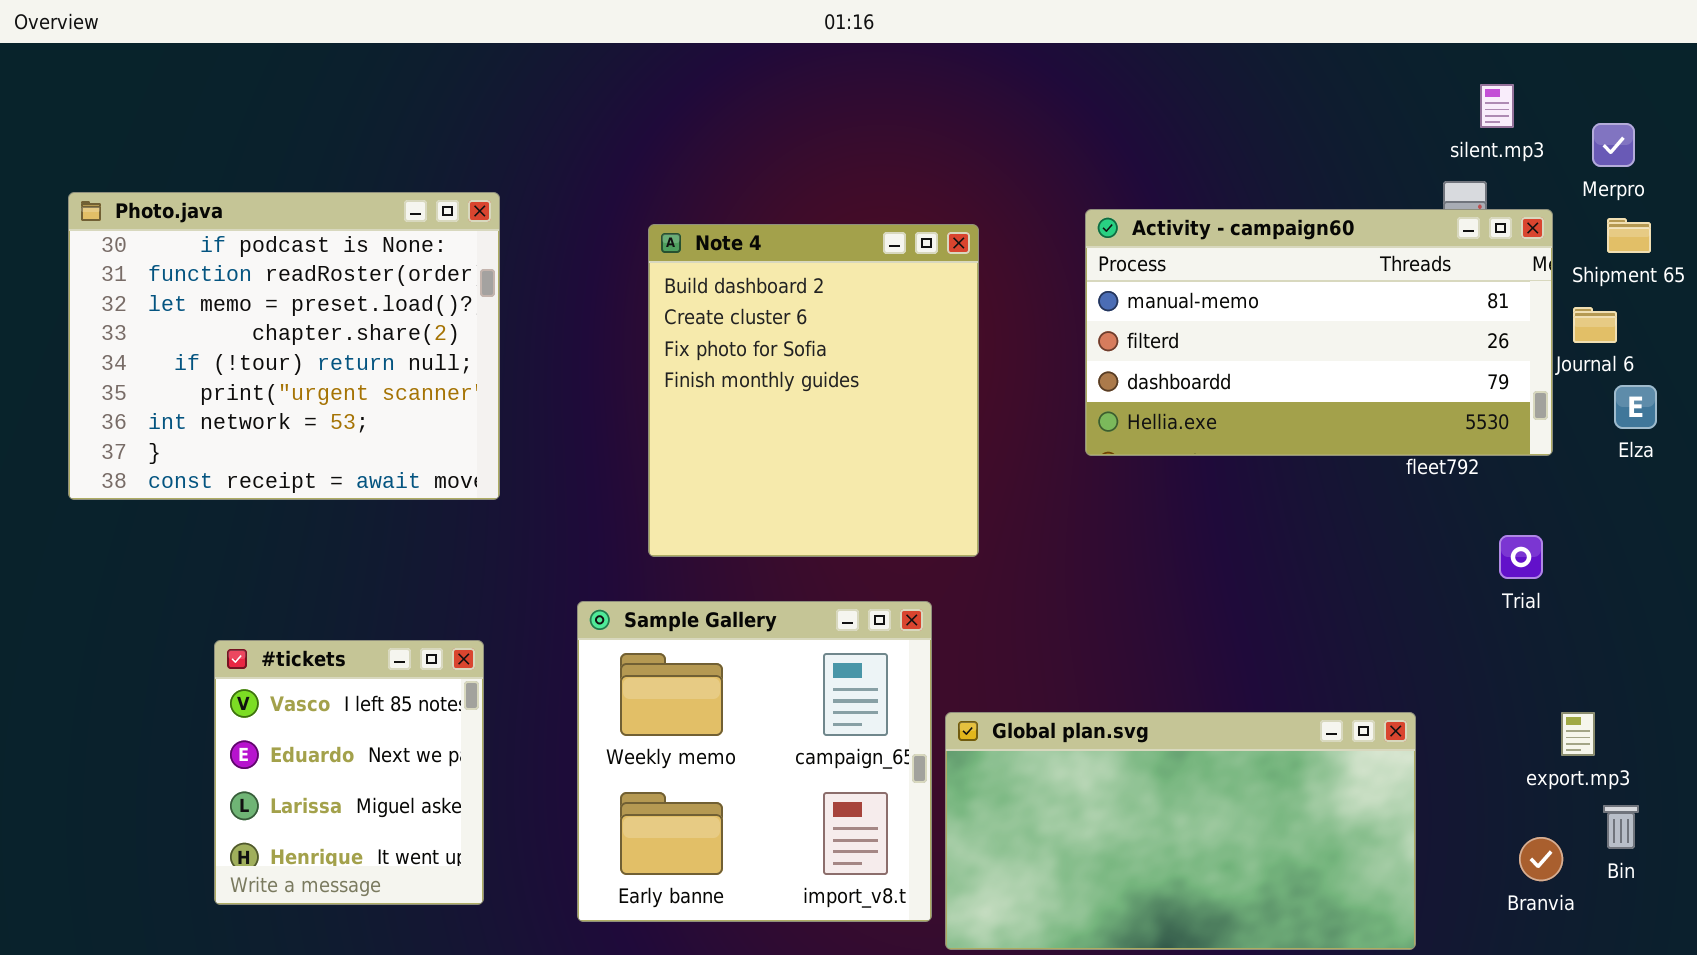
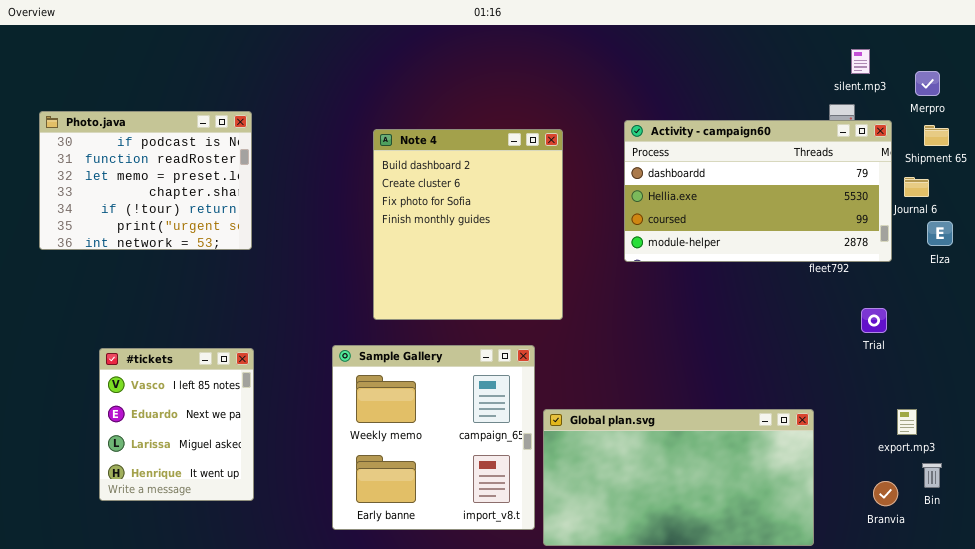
Photo.java: [68,192,500,500] -> [39,111,252,250], resized
Activity - campaign60: [1085,209,1553,456] -> [624,120,892,262], scrolled down 2 rows
#tickets: [214,640,484,905] -> [99,348,254,501], moved

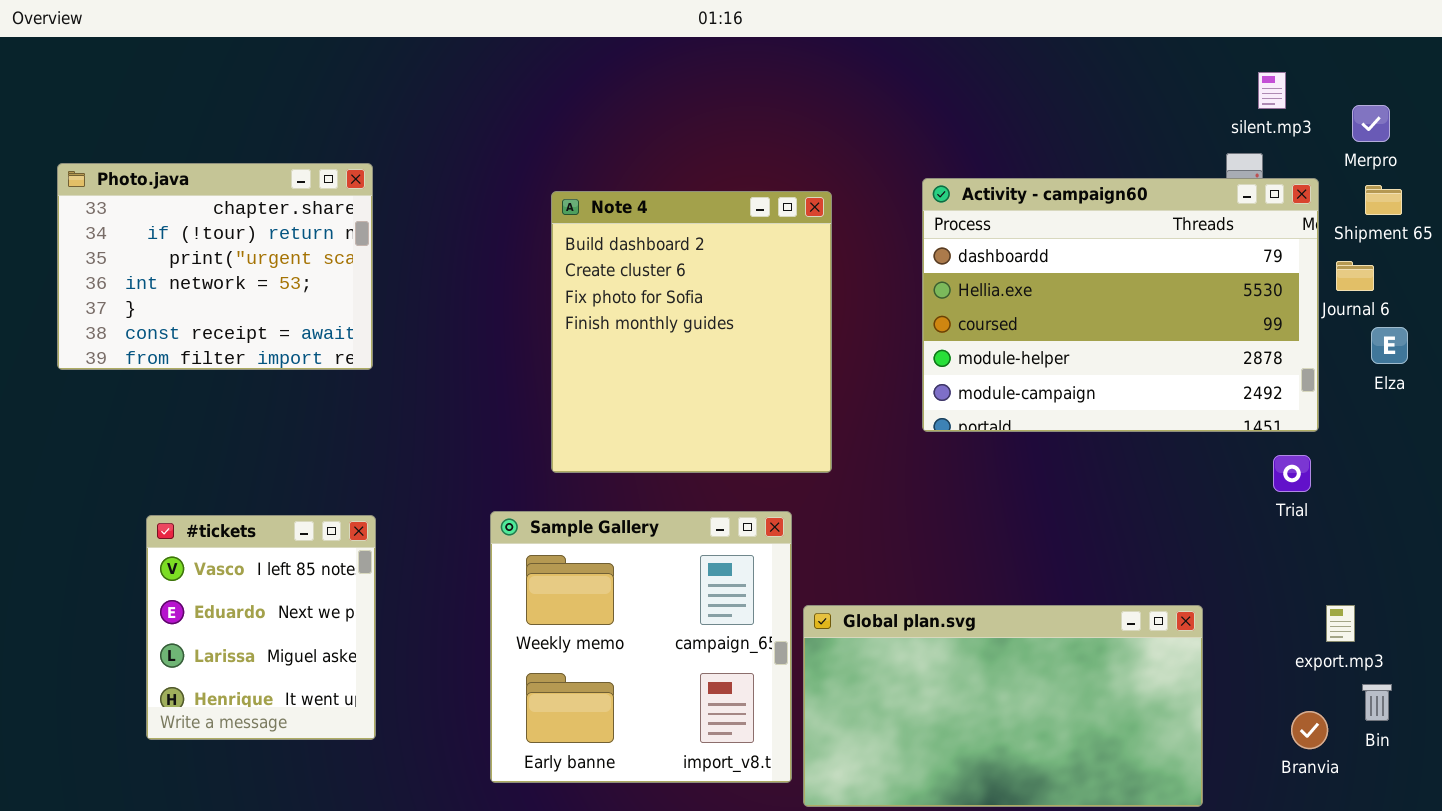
Photo.java: [39,111,252,250] -> [57,163,373,370], scrolled down 3 rows
Activity - campaign60: [624,120,892,262] -> [922,178,1319,432], resized

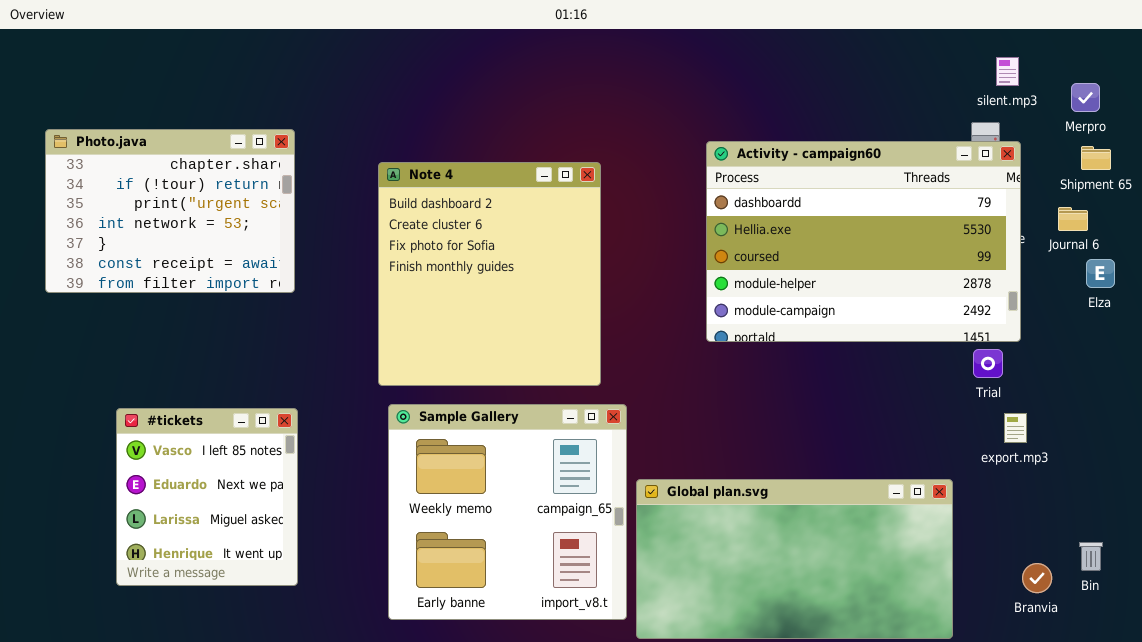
Activity - campaign60: [922,178,1319,432] -> [706,141,1021,342], moved
Note 4: [551,191,832,473] -> [378,162,601,386], moved
Trial: [1273,455,1311,492] -> [973,349,1003,378], moved
export.mp3: [1326,605,1355,642] -> [1004,413,1027,443], moved

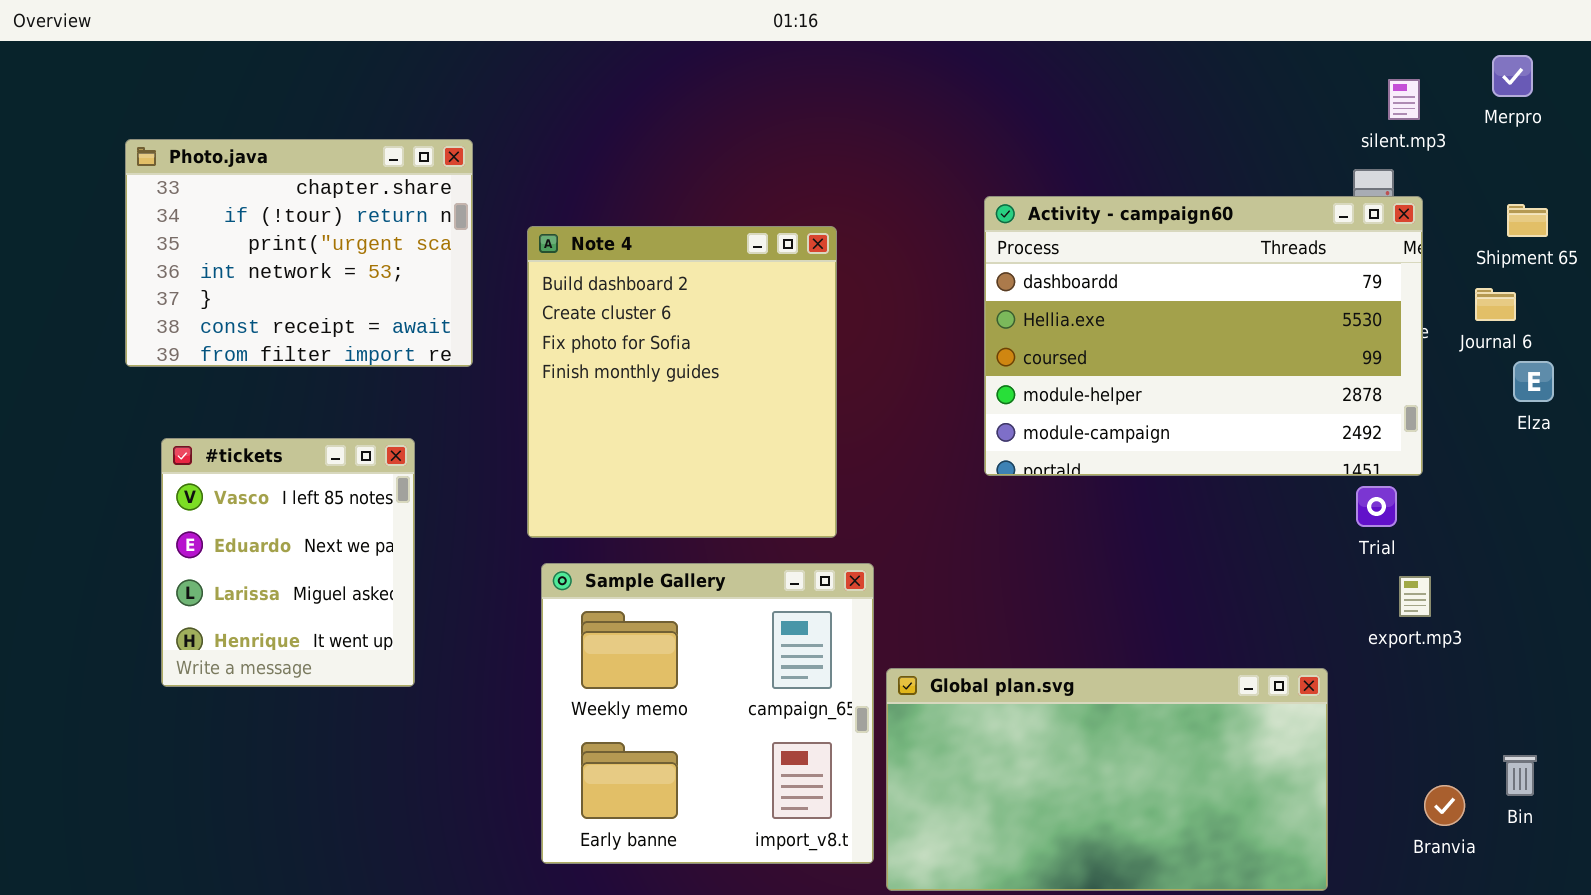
Merpro: [1071,83,1100,112] -> [1492,55,1533,97], moved
Photo.java: [45,129,295,293] -> [125,139,473,367], moved
#tickets: [116,408,298,586] -> [161,438,415,687], moved

